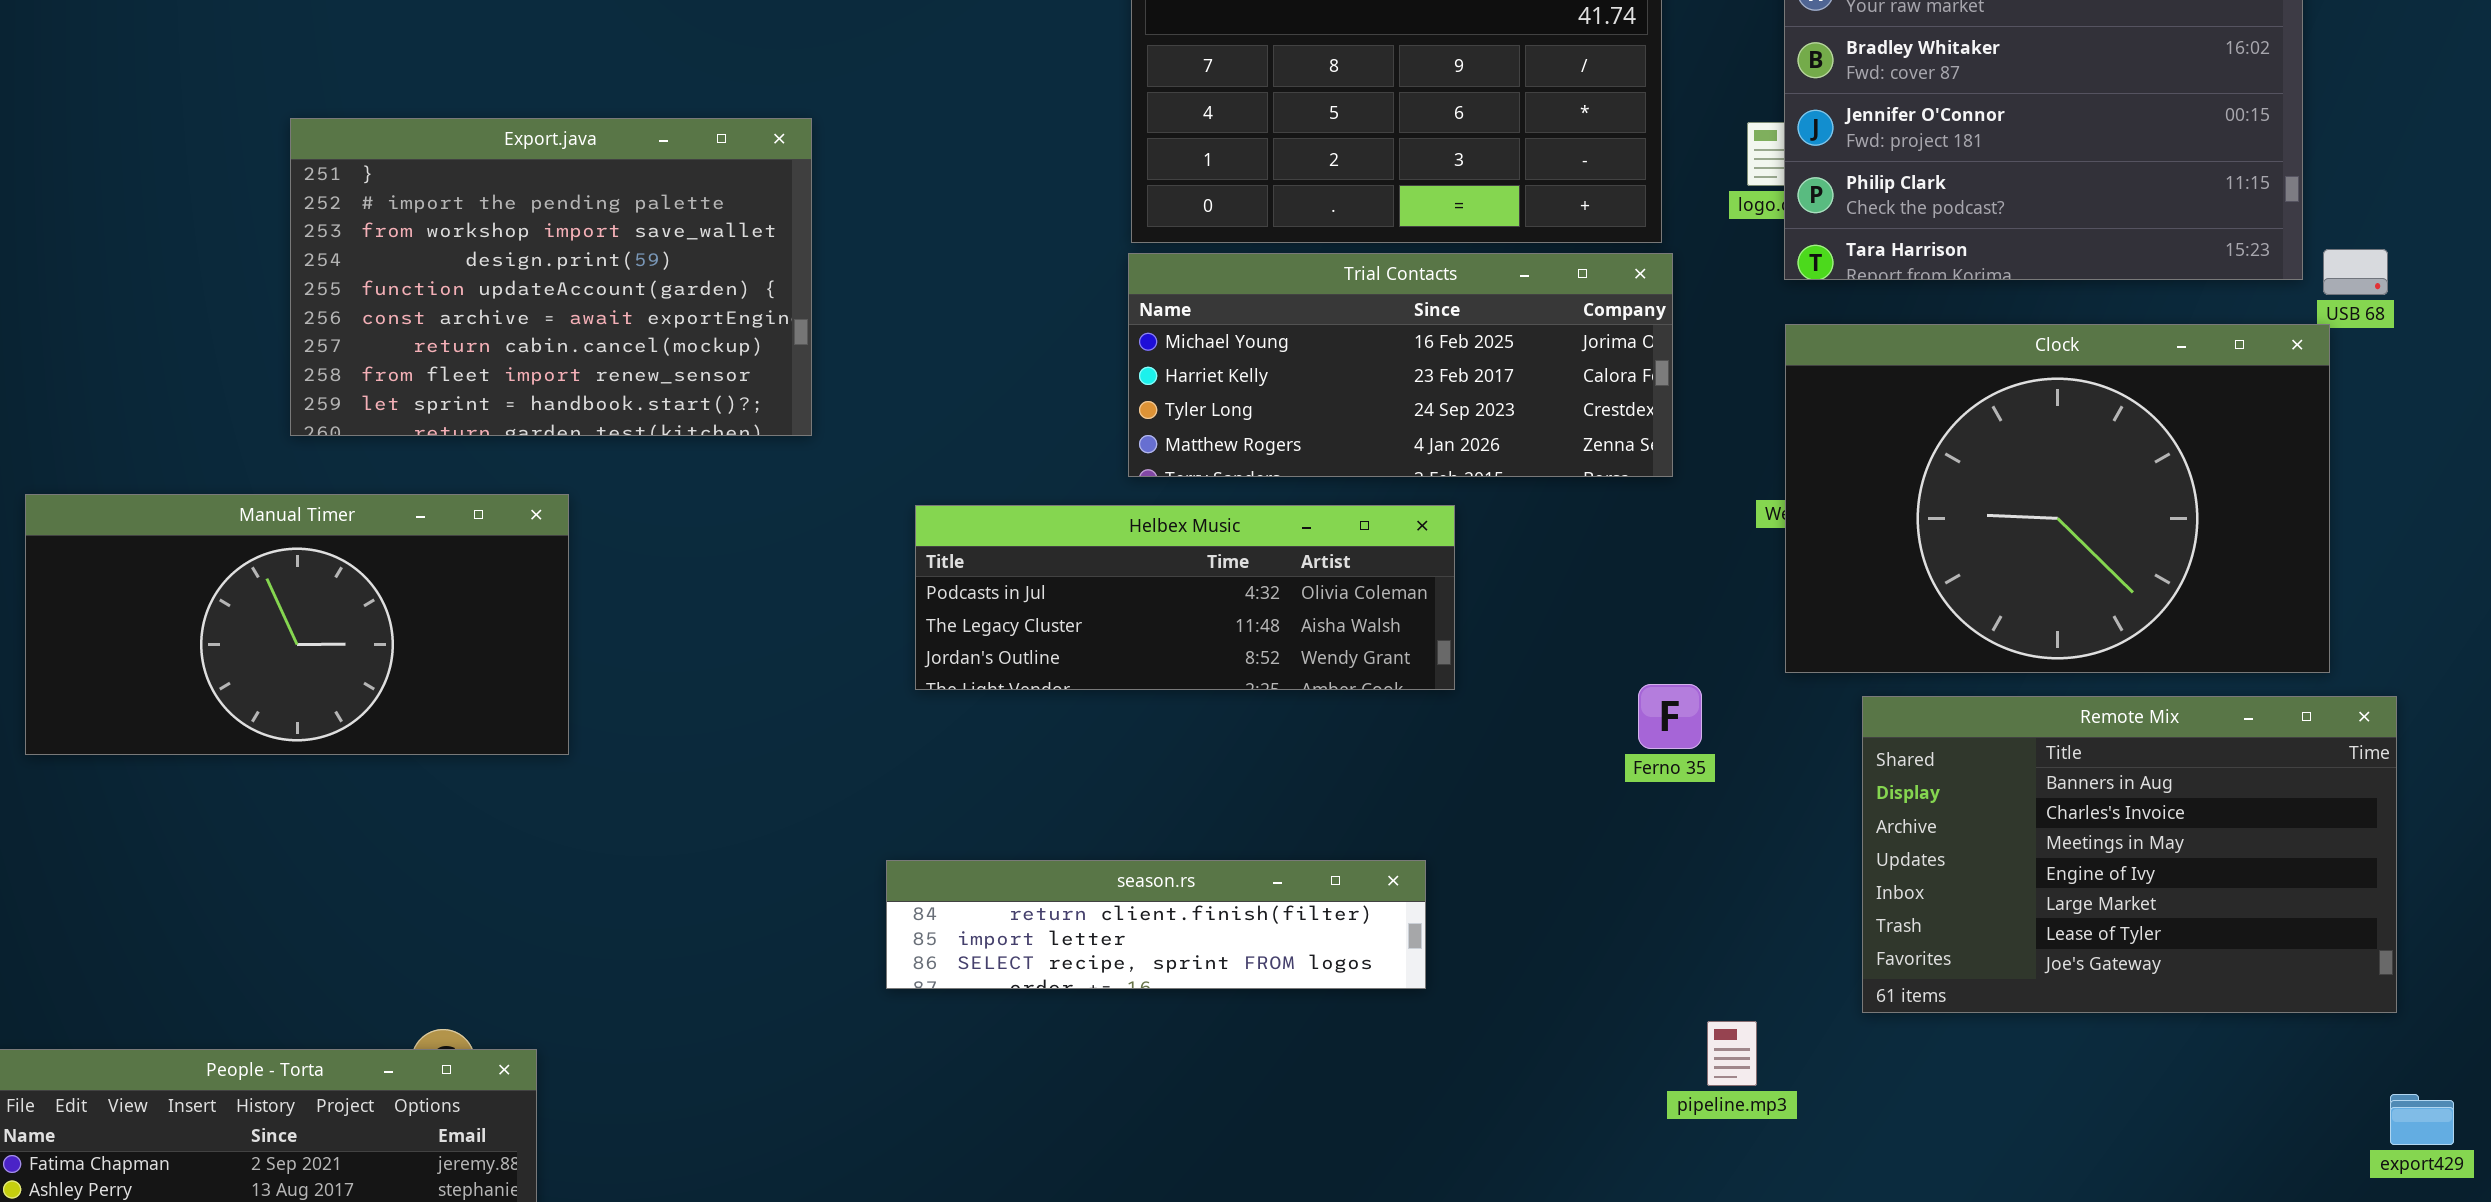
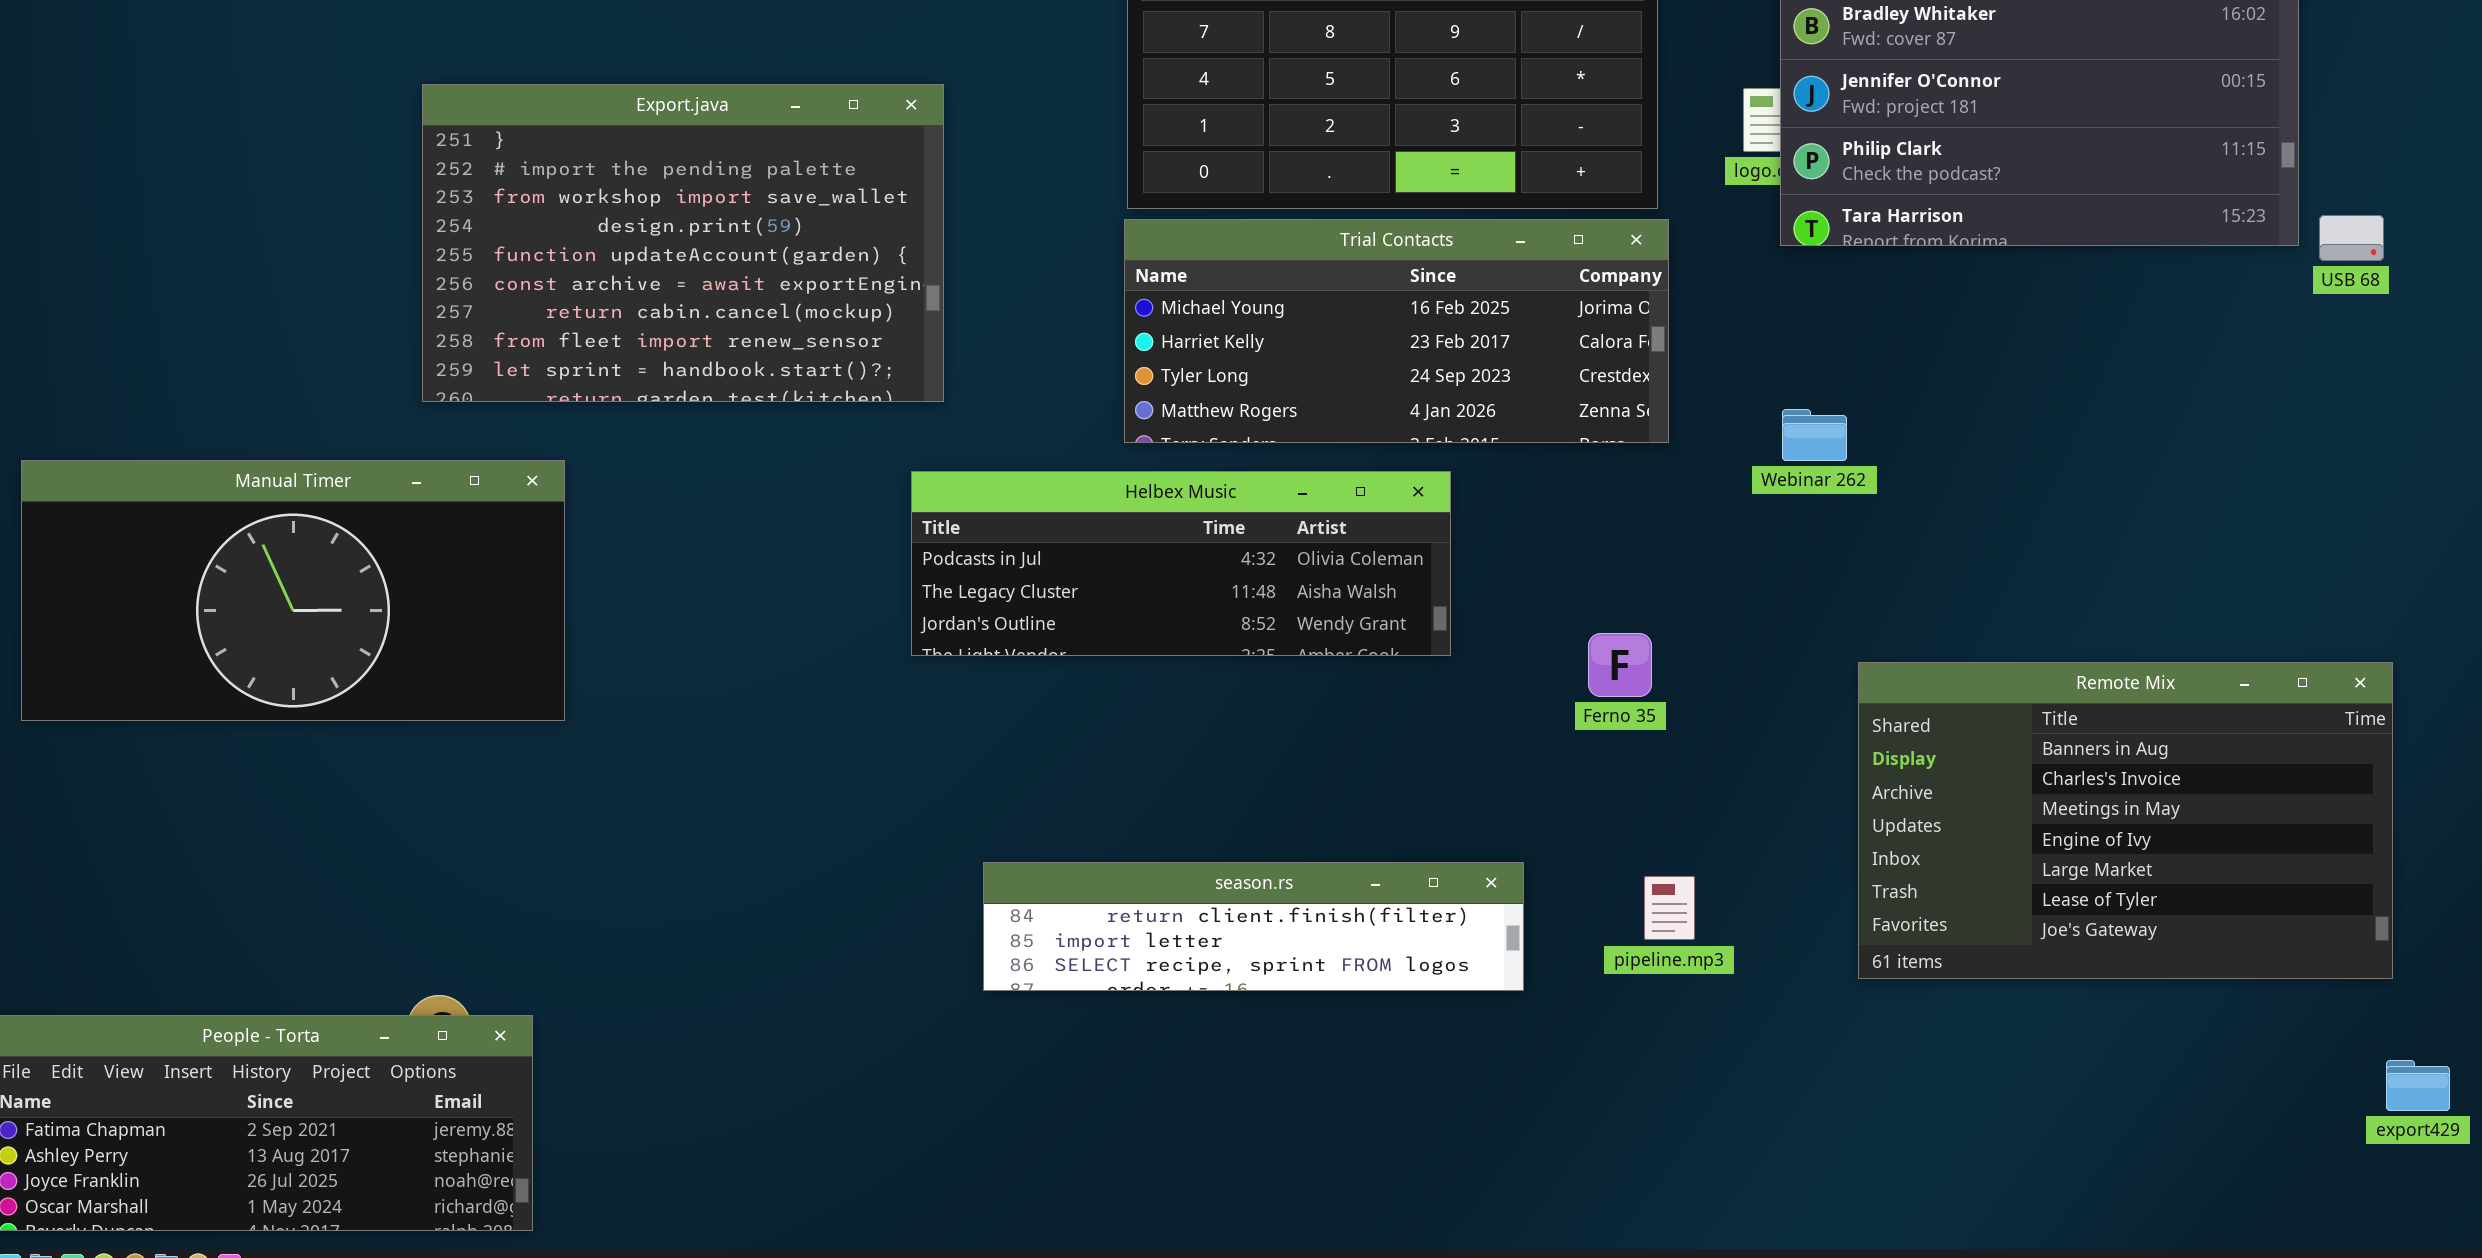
Export.java: [290,118,812,436] -> [422,84,944,402], moved
Clock: [1785,324,2330,673] -> none, closed
Ferno 35: [1638,684,1702,749] -> [1588,633,1652,697], moved
season.rs: [886,860,1426,989] -> [983,862,1524,991], moved
pipeline.mp3: [1707,1021,1757,1086] -> [1644,876,1695,940], moved

